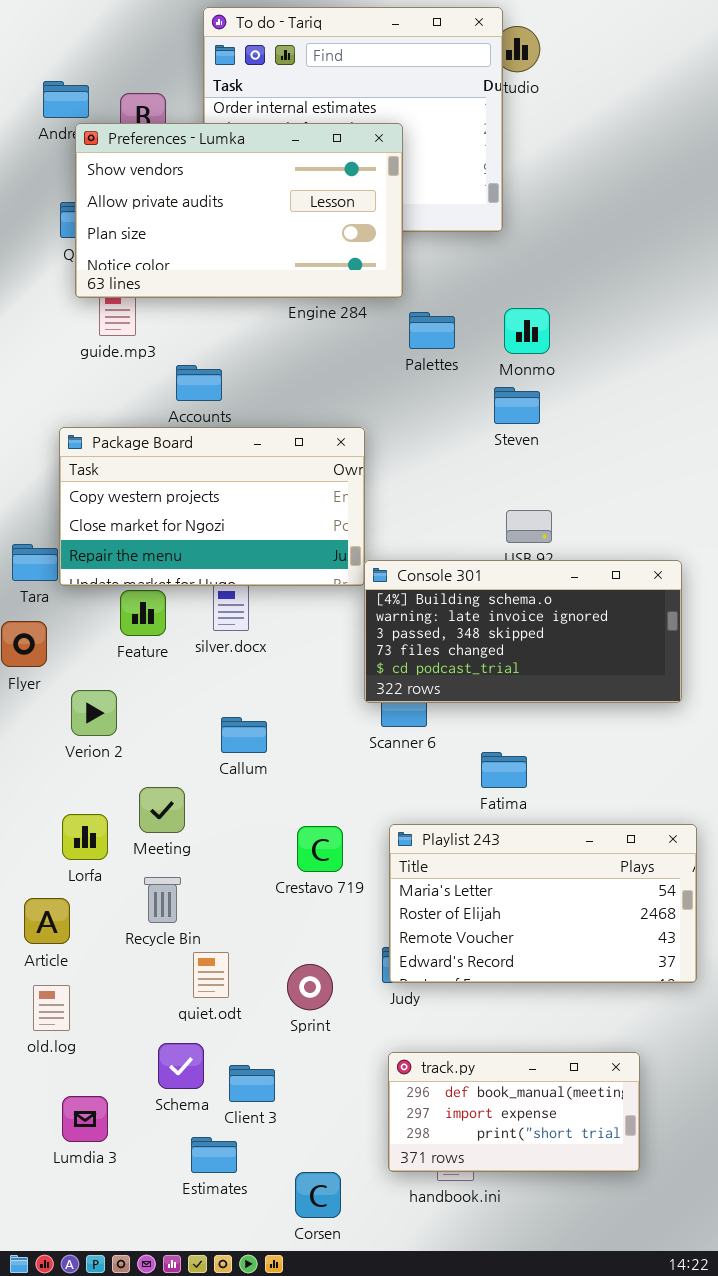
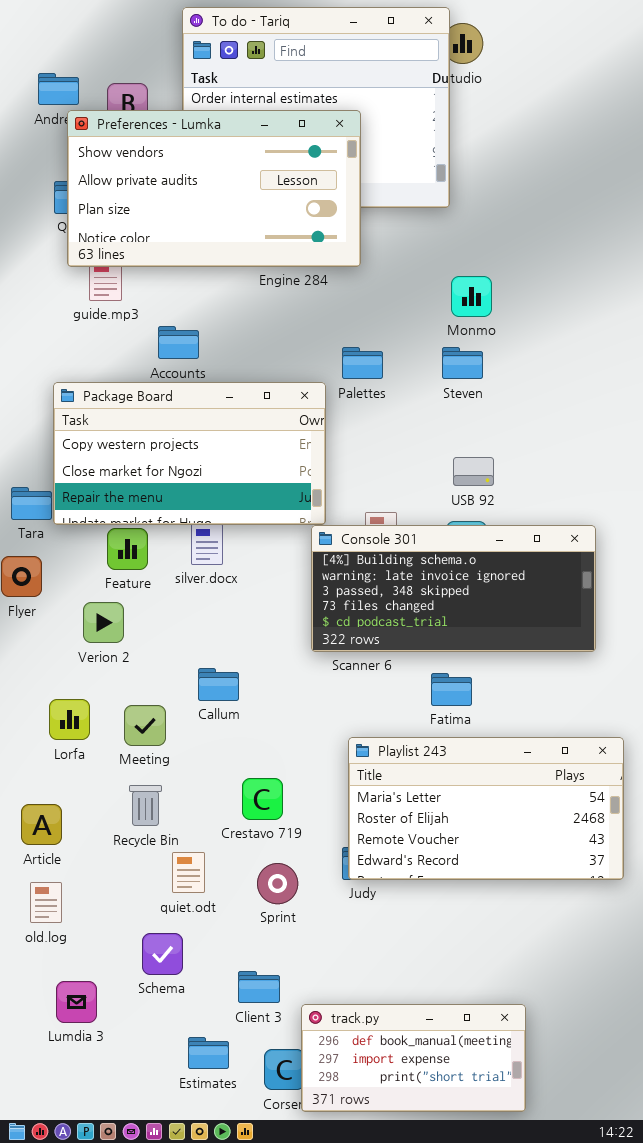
Palettes: [409,312,455,349] -> [342,347,383,379], moved
Console 301: [364,560,682,703] -> [311,525,596,652], moved
Verion 2: [71,690,117,736] -> [83,602,124,643], moved
Callum: [221,717,267,753] -> [198,668,239,701], moved
Lorfa: [62,814,108,860] -> [49,699,90,740], moved
Crestavo 719: [297,826,343,872] -> [242,778,283,820], moved
track.py: [388,1052,640,1172] -> [301,1004,526,1112], moved
Client 3: [229,1065,275,1102] -> [238,971,280,1003], moved
Estimates: [191,1137,237,1173] -> [188,1037,229,1069], moved

